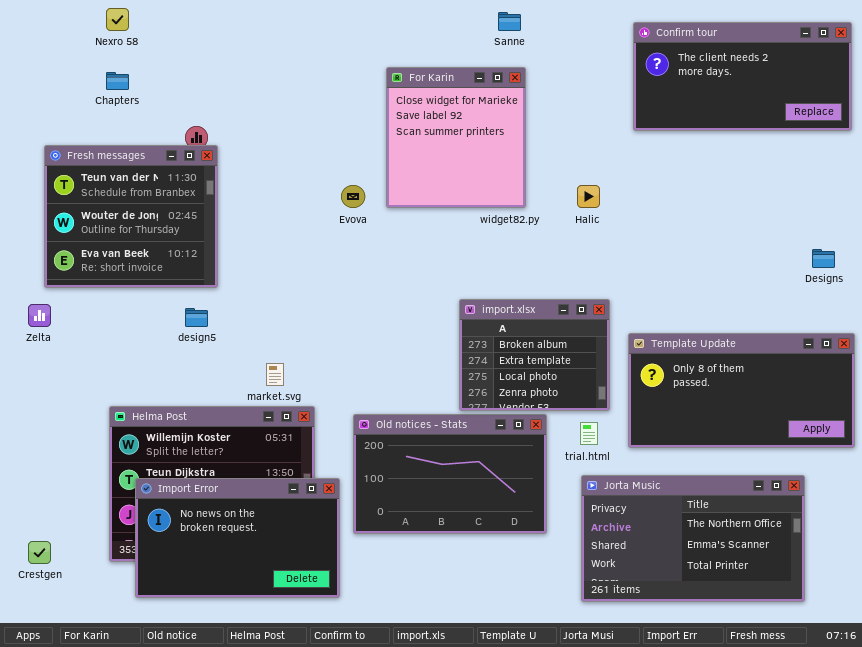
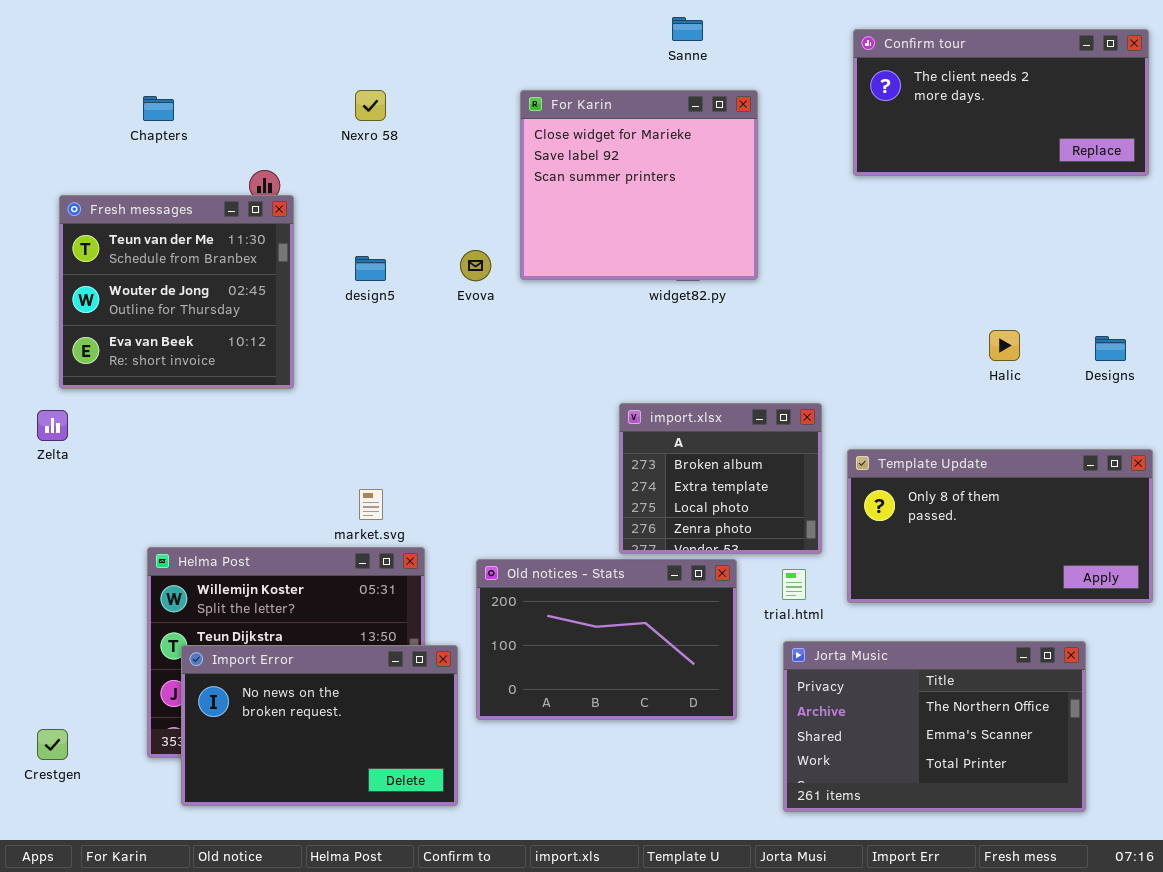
Nexro 58: [106,8,129,31] -> [355,90,386,121], moved
For Karin: [386,67,526,208] -> [520,90,758,280], resized
Halic: [577,185,600,208] -> [989,330,1020,361], moved
design5: [185,308,208,327] -> [355,256,386,281], moved

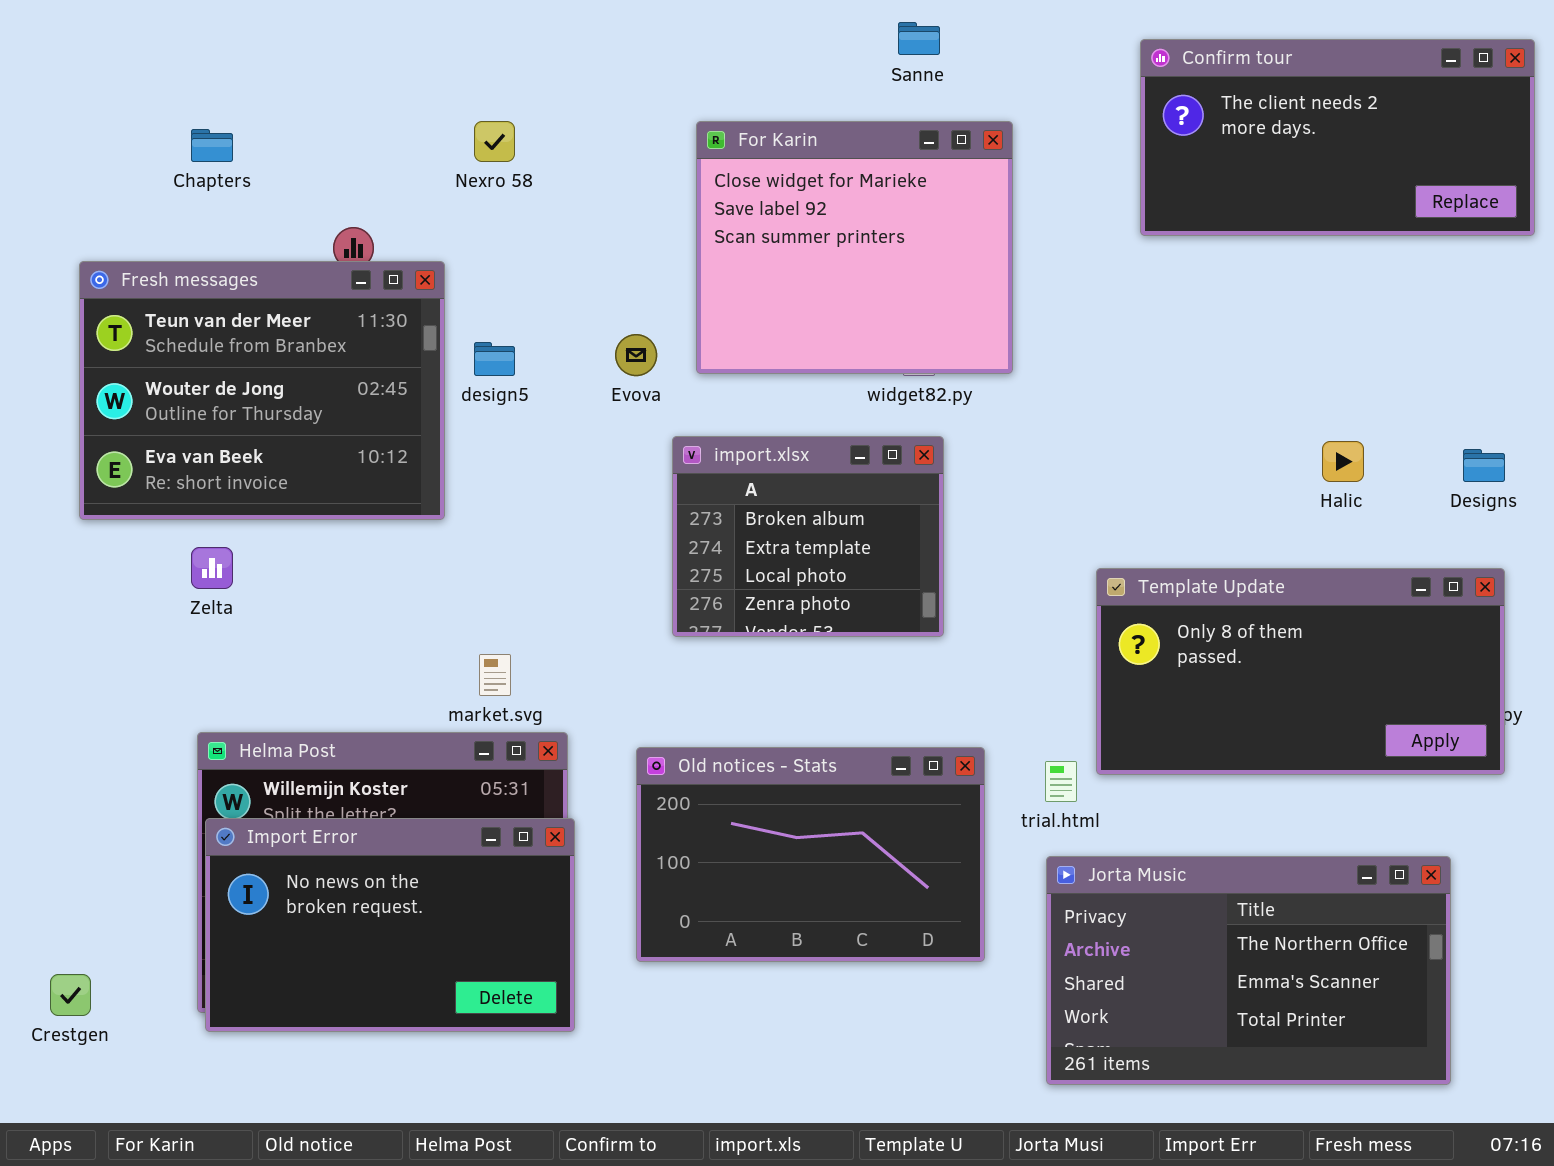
Fresh messages: [59,195,294,389] -> [79,261,445,520], resized
import.xlsx: [619,403,822,554] -> [672,436,944,637], moved
Zelta: [37,410,68,441] -> [191,547,233,589], moved
Template Update: [847,449,1153,603] -> [1096,568,1505,775], moved
Import Error: [181,645,458,806] -> [205,818,575,1032], moved

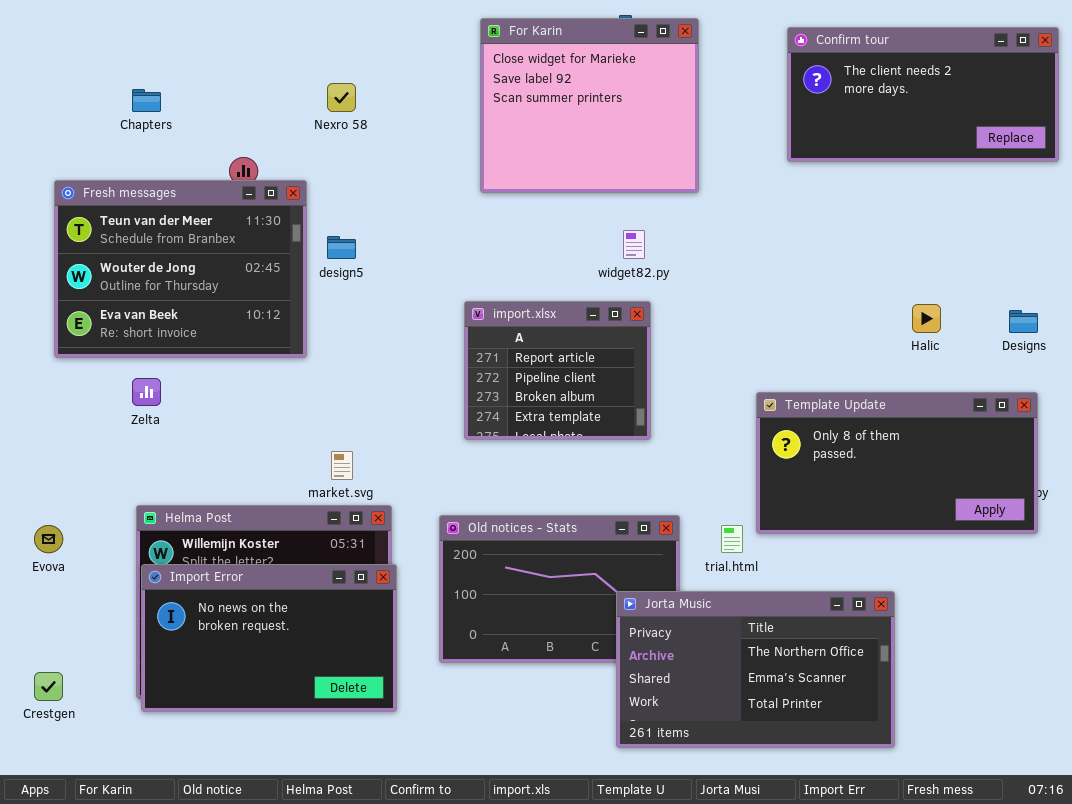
For Karin: [696,121,1013,374] -> [480,18,699,193], moved
Evova: [615,334,657,376] -> [34,525,63,553], moved
import.xlsx: [672,436,944,637] -> [464,301,651,440], scrolled up 2 rows
Jorta Music: [1046,856,1451,1085] -> [616,591,895,748], moved

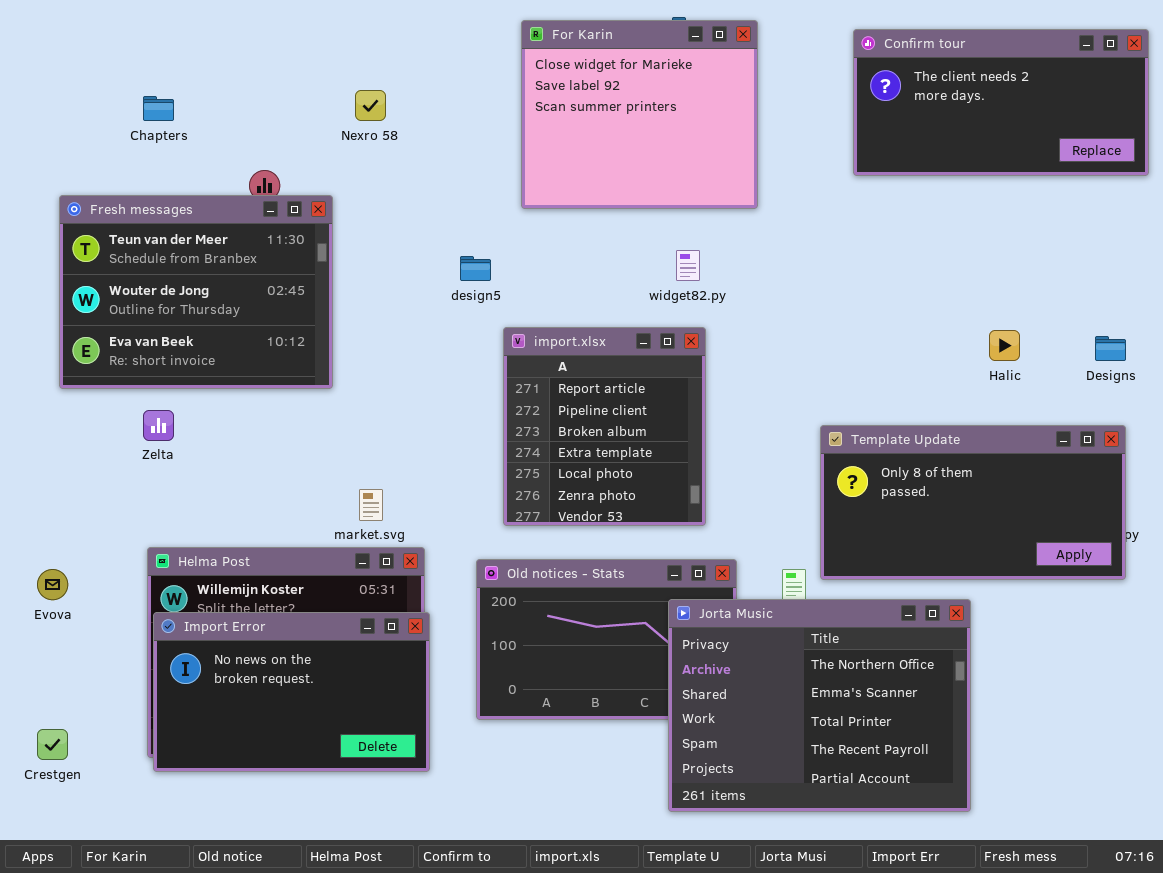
design5: [327,236,356,259] -> [460,256,491,281], moved
import.xlsx: [464,301,651,440] -> [503,327,706,526], resized
Jorta Music: [616,591,895,748] -> [668,599,971,812], resized

